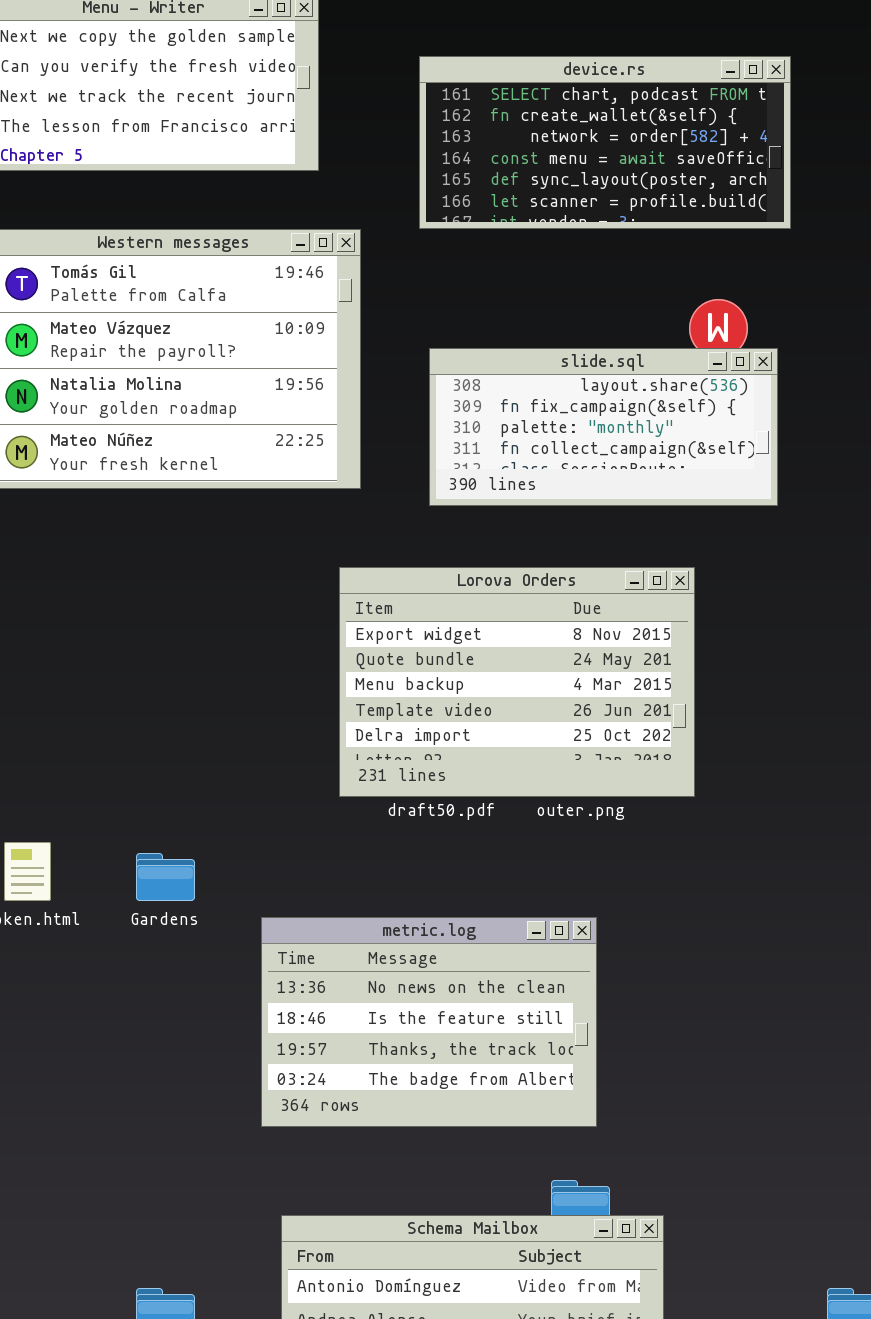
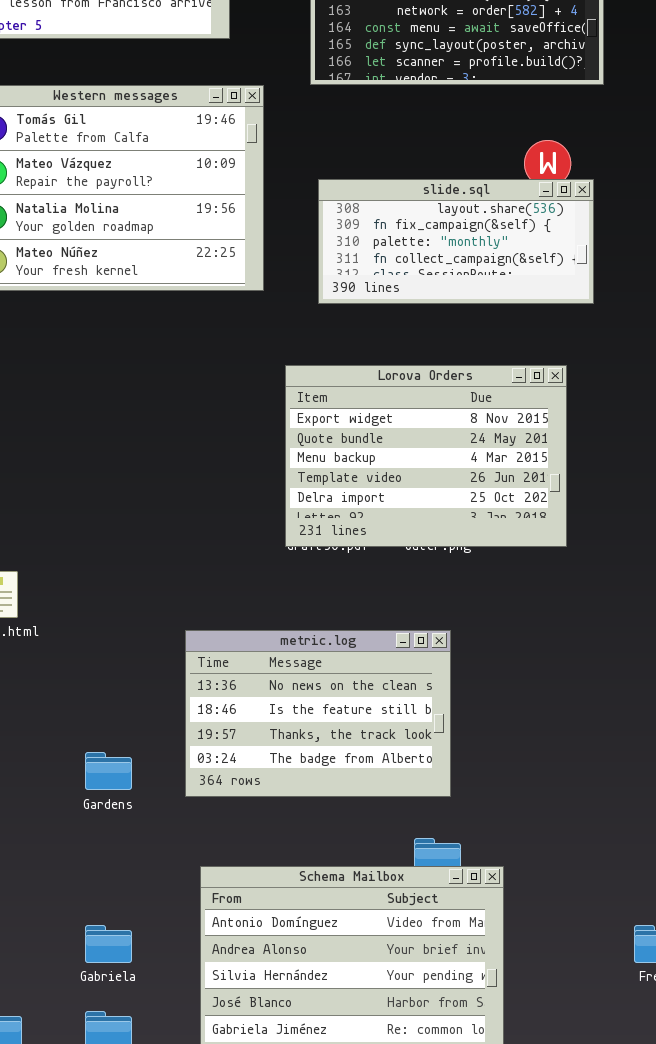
Lorova Orders: [339,567,695,797] -> [285,365,567,547], moved
Gardens: [136,853,195,901] -> [85,752,132,790], moved

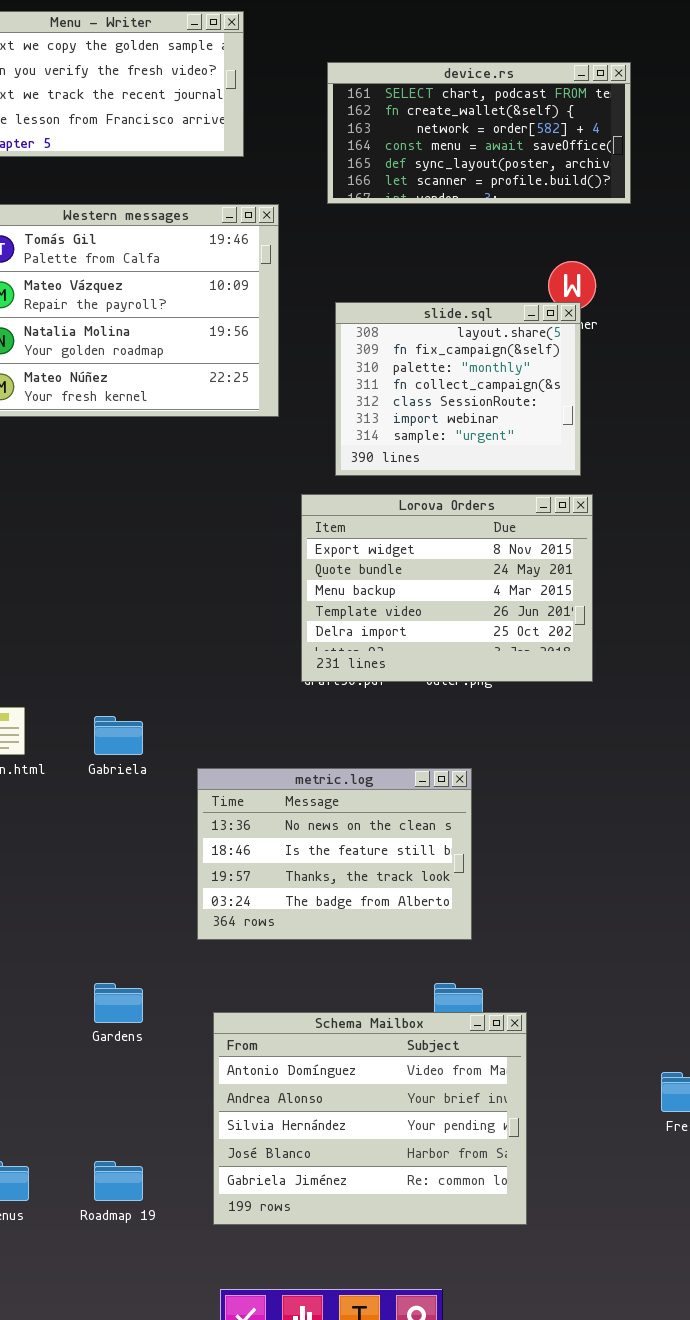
slide.sql: [318,179,594,304] -> [335,302,581,476], resized
Gardens: [85,752,132,790] -> [94,983,143,1023], moved
Gabriela: [85,925,132,963] -> [94,716,143,755], moved

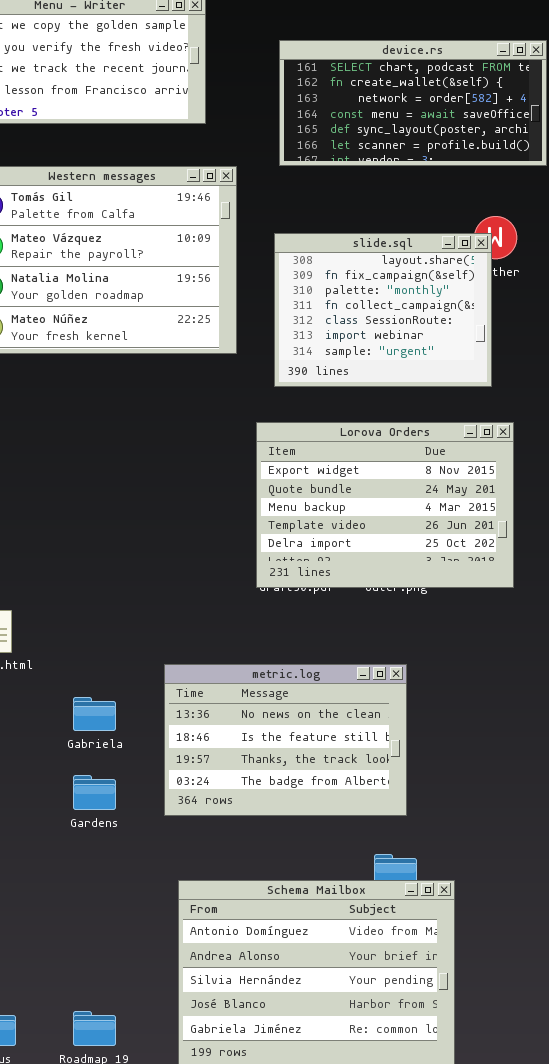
slide.sql: [335,302,581,476] -> [274,233,492,387], moved
Gabriela: [94,716,143,755] -> [73,697,116,731], moved
Gardens: [94,983,143,1023] -> [73,775,116,810], moved

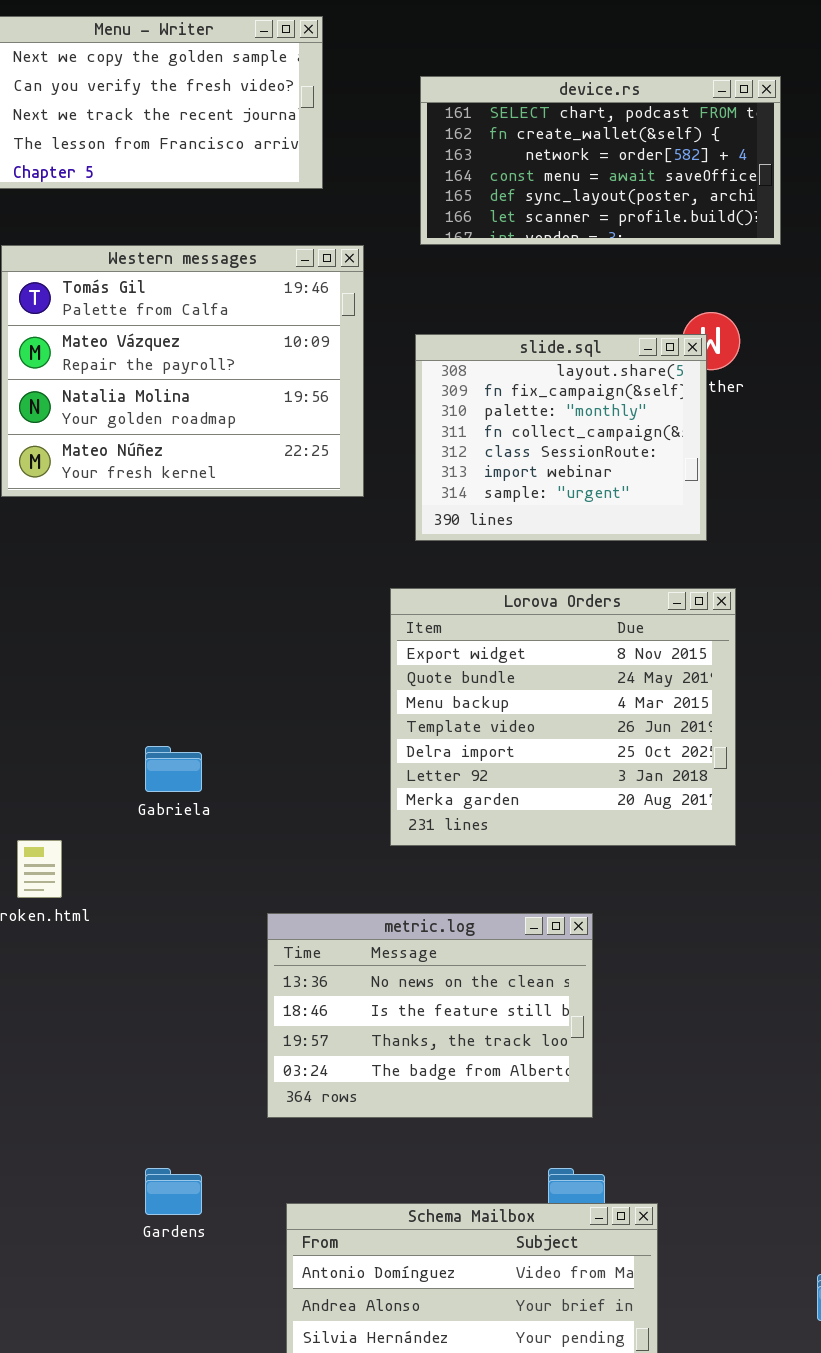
Lorova Orders: [256,422,514,588] -> [390,588,736,846], resized
Gabriela: [73,697,116,731] -> [145,746,202,792], moved
Gardens: [73,775,116,810] -> [145,1168,202,1215], moved

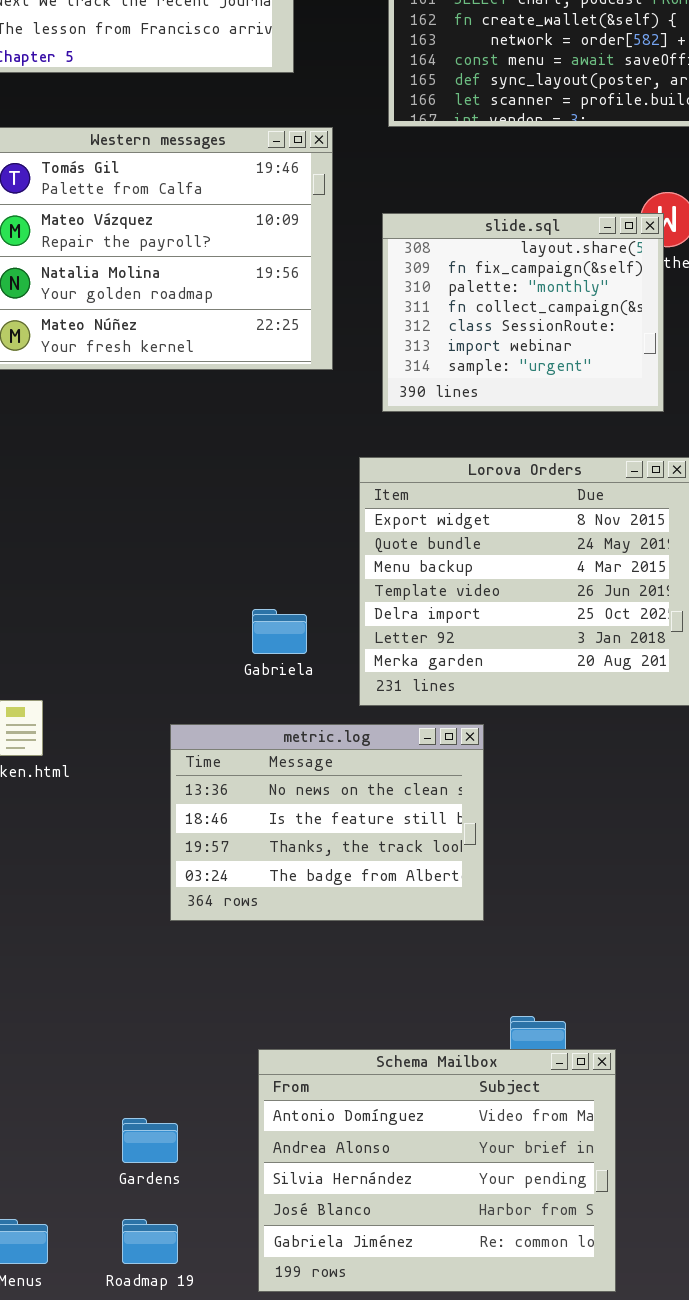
Gabriela: [145,746,202,792] -> [252,609,307,654], moved
metric.log: [267,913,593,1118] -> [170,724,484,921], moved
Gardens: [145,1168,202,1215] -> [122,1118,178,1163], moved

